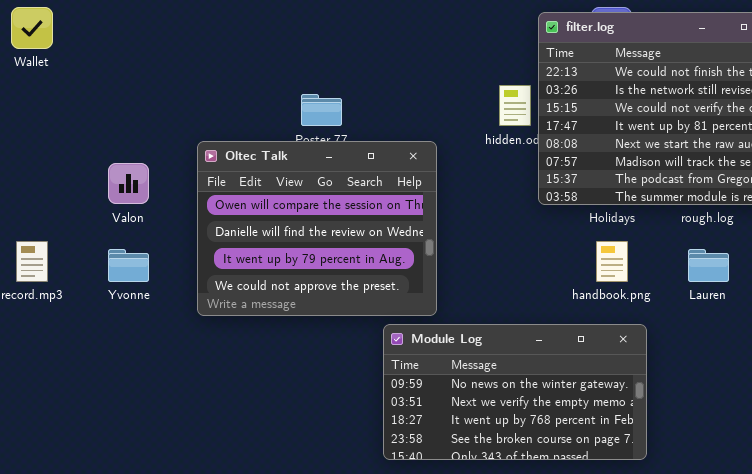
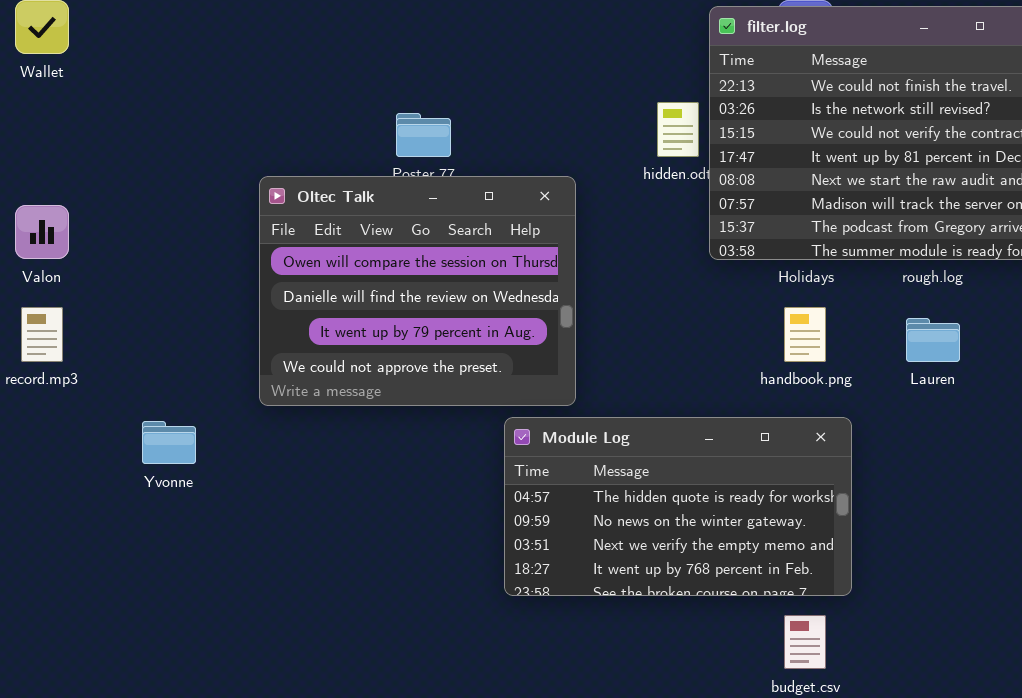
Valon: [108,163,149,204] -> [15,205,69,259], moved
Yvonne: [108,249,149,282] -> [142,421,196,464], moved
Module Log: [383,324,647,460] -> [504,417,852,596], scrolled up 1 row

